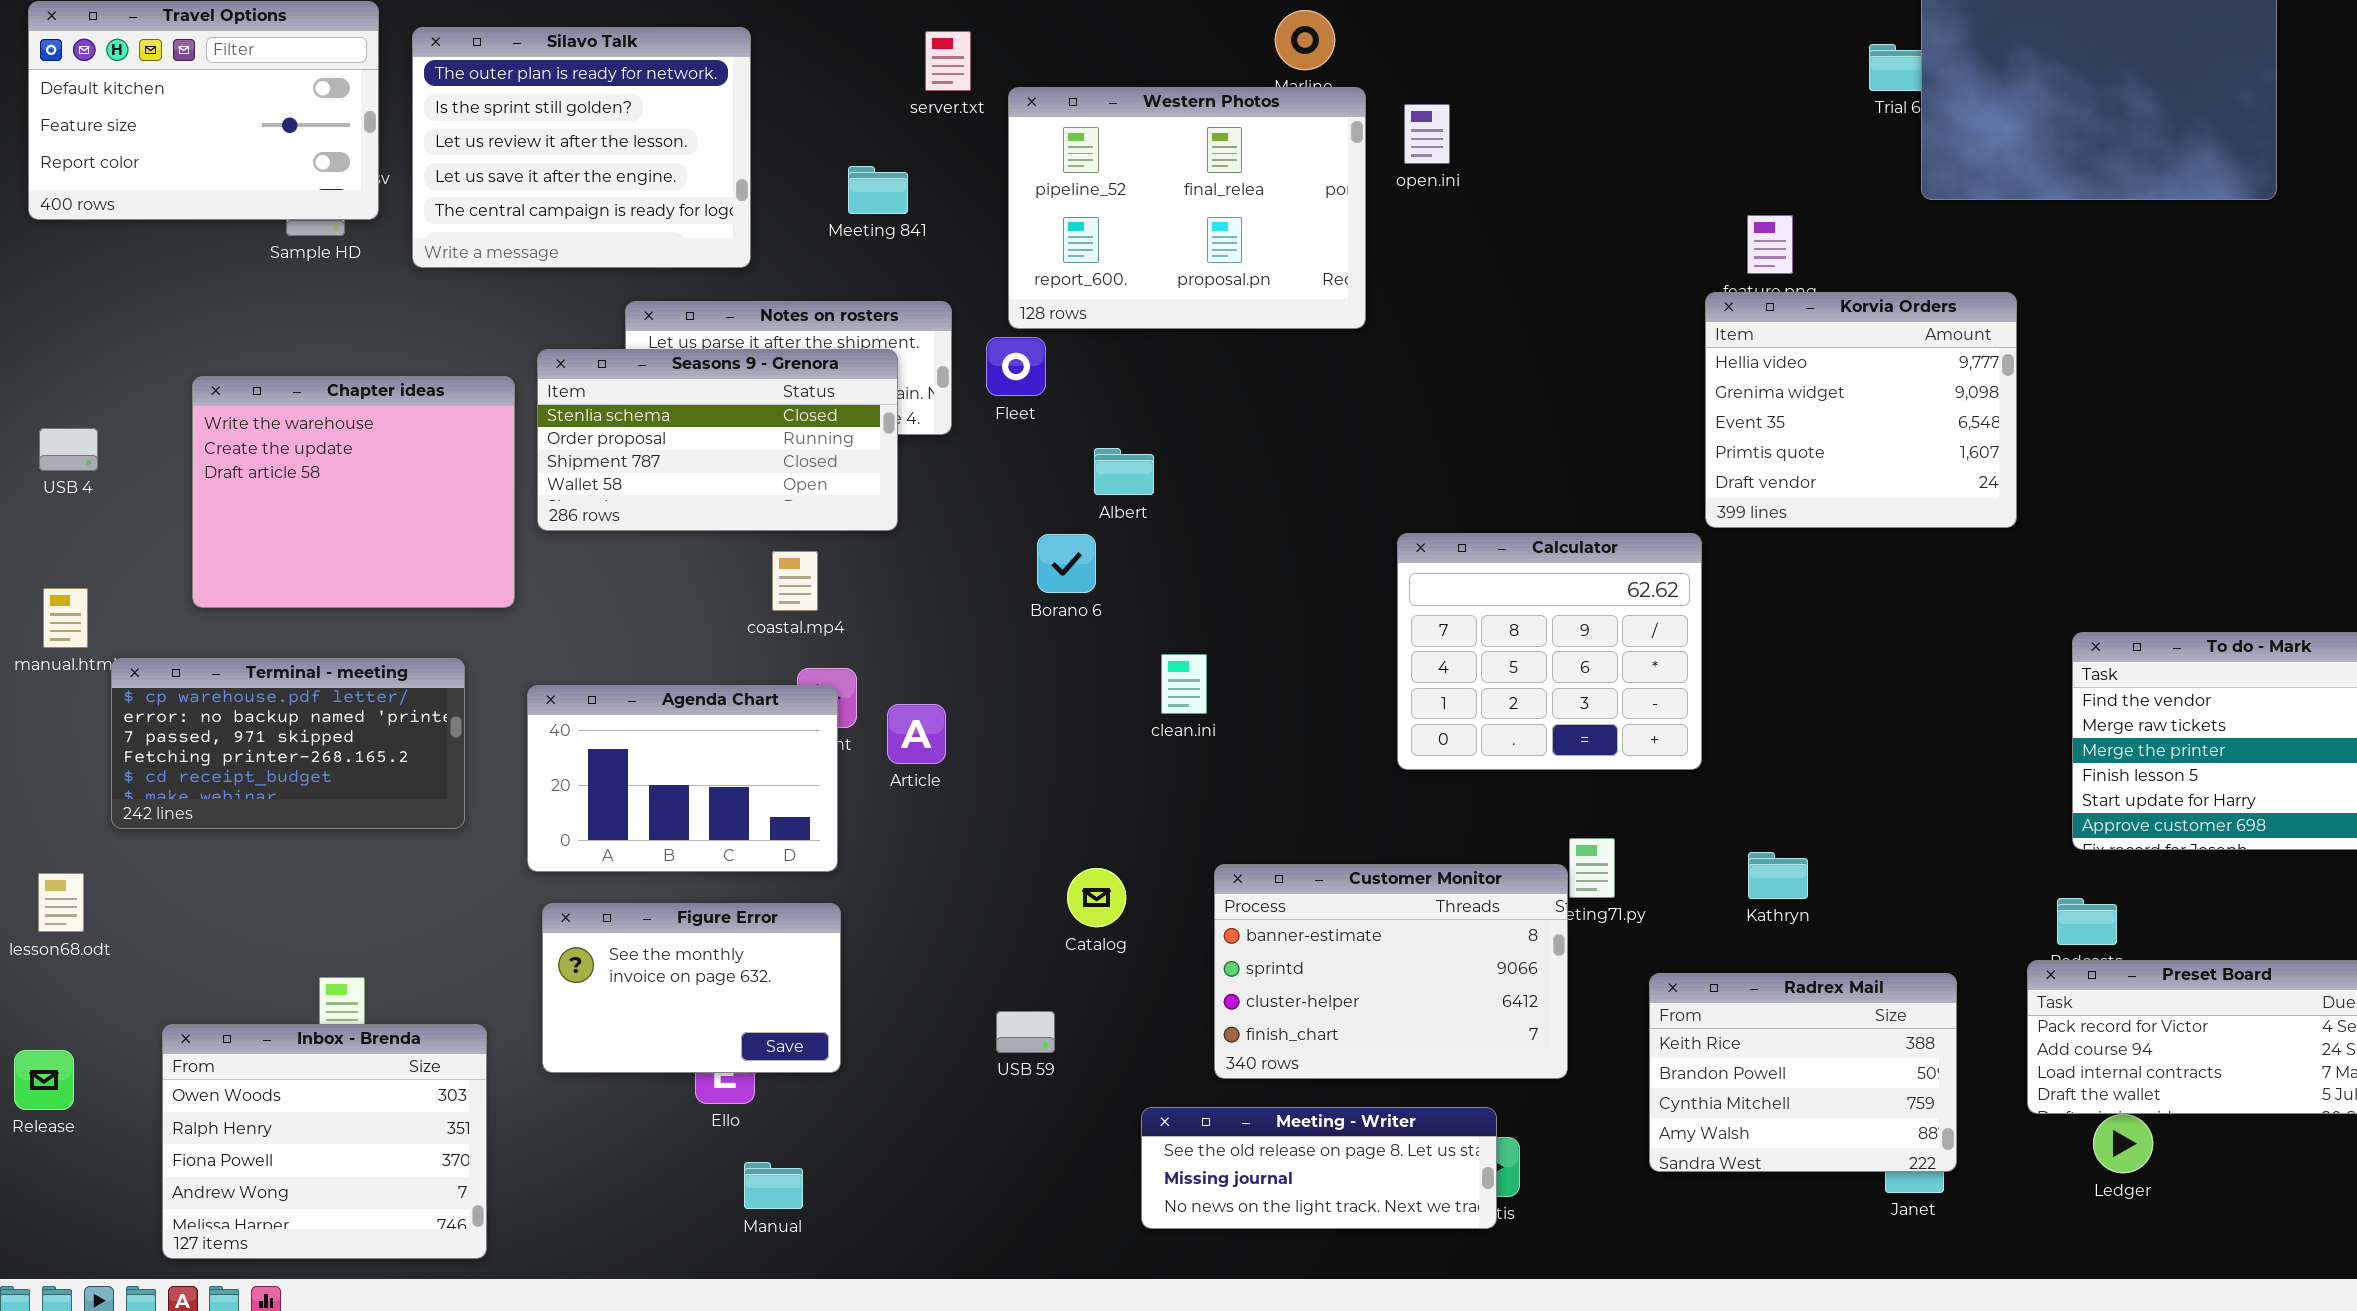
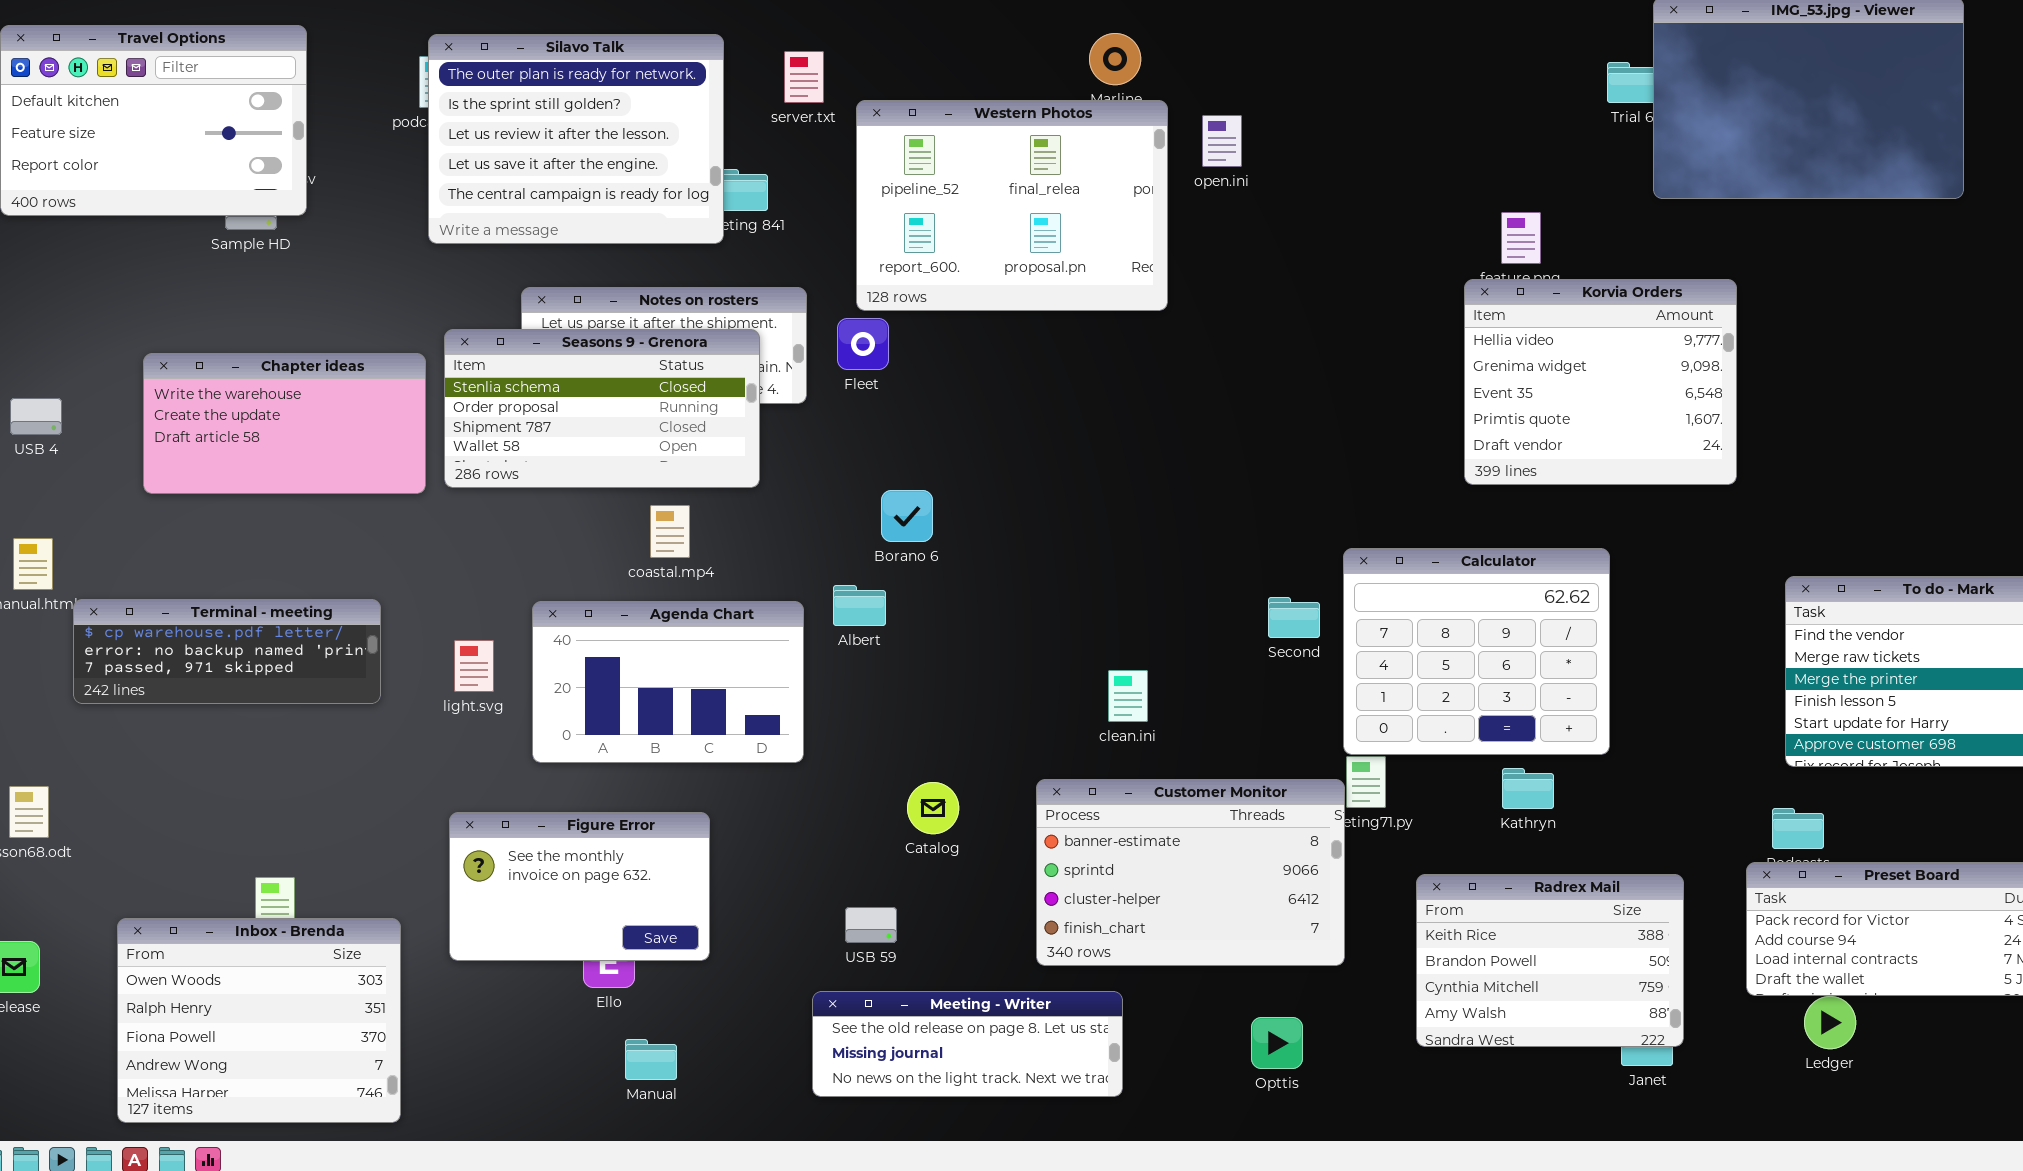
Silavo Talk: [412,27,751,268] -> [428,34,724,244], moved
Chapter ideas: [192,376,515,608] -> [143,353,426,494], resized
Albert: [1094,448,1154,495] -> [833,585,886,626], moved
Calculator: [1397,533,1702,770] -> [1343,548,1610,755], moved
clean.ini: [1161,654,1207,714] -> [1108,670,1148,722], moved
Terminal - meeting: [111,658,465,829] -> [73,599,381,704], resized
Agenda Chart: [527,685,838,872] -> [532,601,804,763], moved
Meeting - Writer: [1141,1107,1497,1229] -> [812,991,1123,1097], moved

